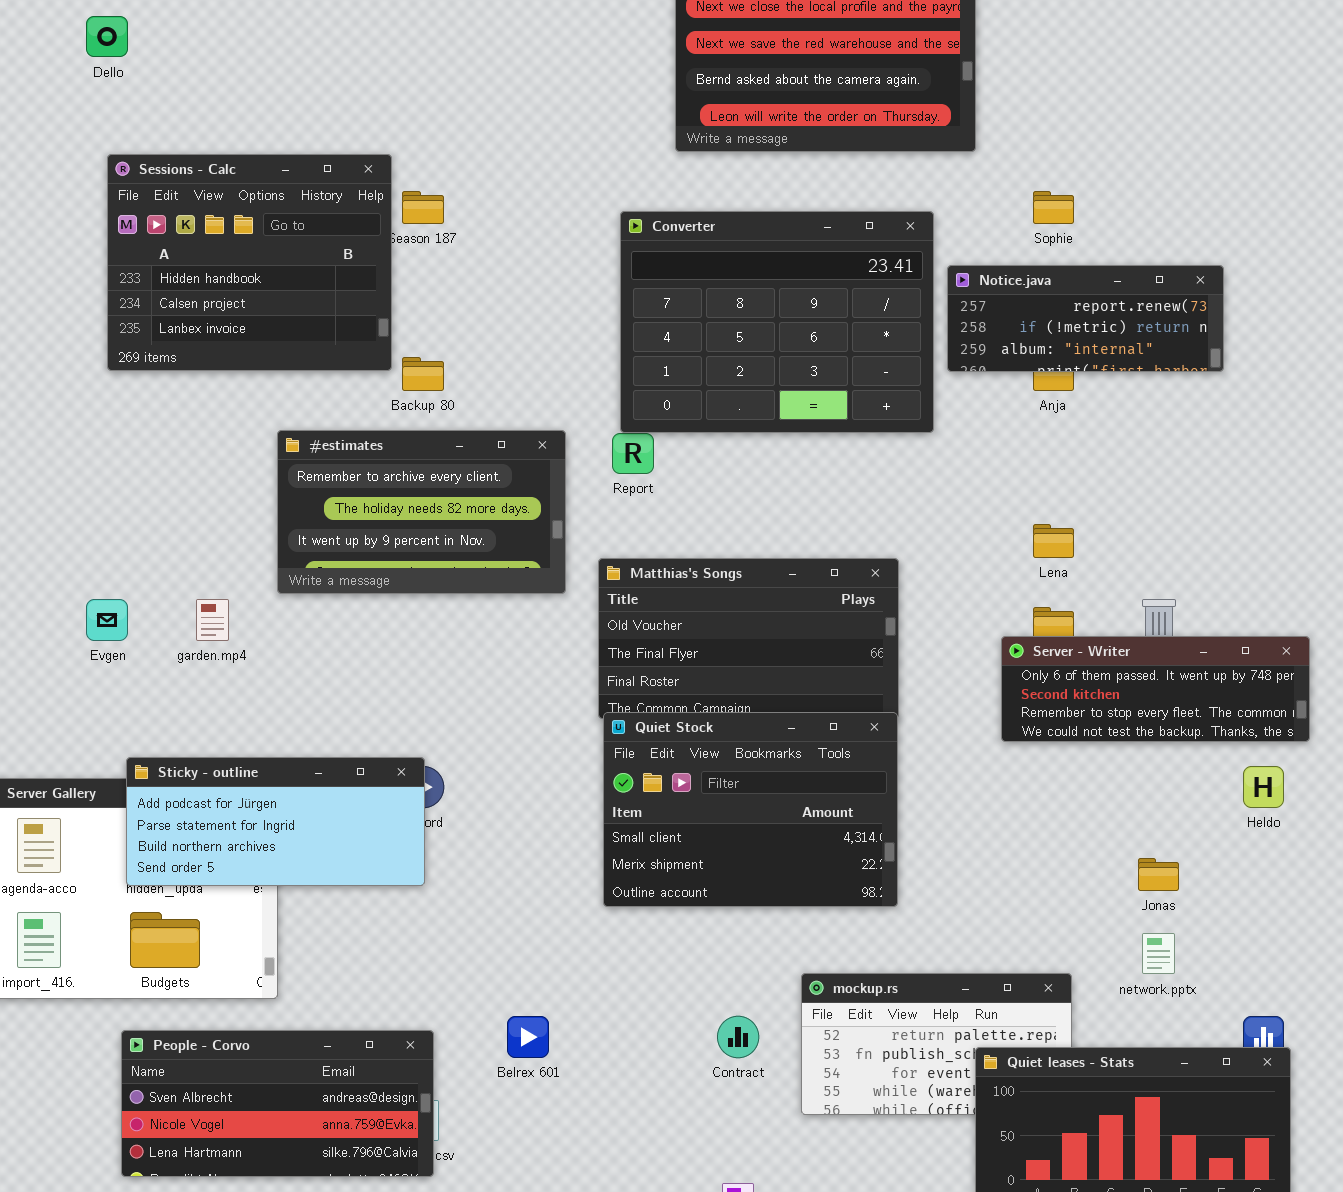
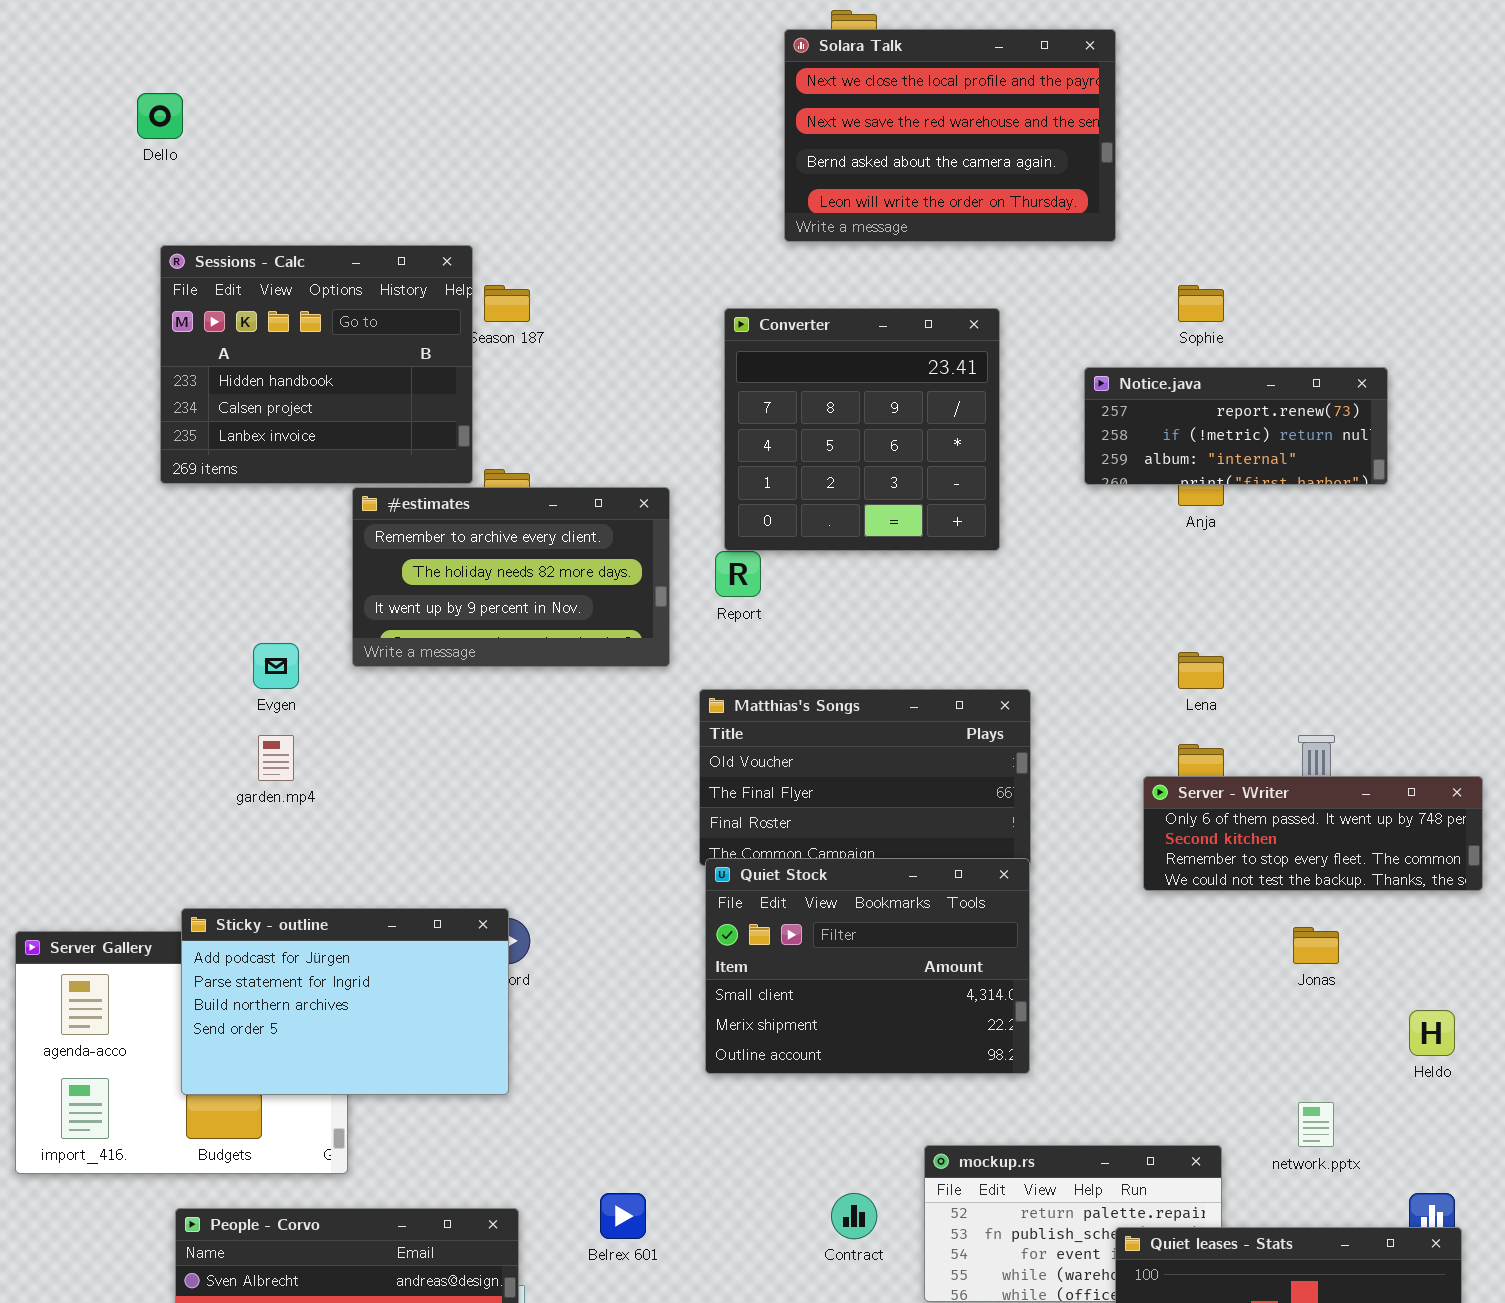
Converter: [620,211,934,433] -> [724,308,1000,551], resized
#estimates: [277,430,566,594] -> [352,487,670,667], moved
Evgen: [86,599,128,641] -> [253,643,299,689], moved
Sticky - outline: [126,757,425,886] -> [181,908,509,1095], resized
Heldo: [1243,766,1284,808] -> [1409,1010,1455,1056], moved
Jonas: [1138,858,1179,891] -> [1293,927,1339,964], moved

